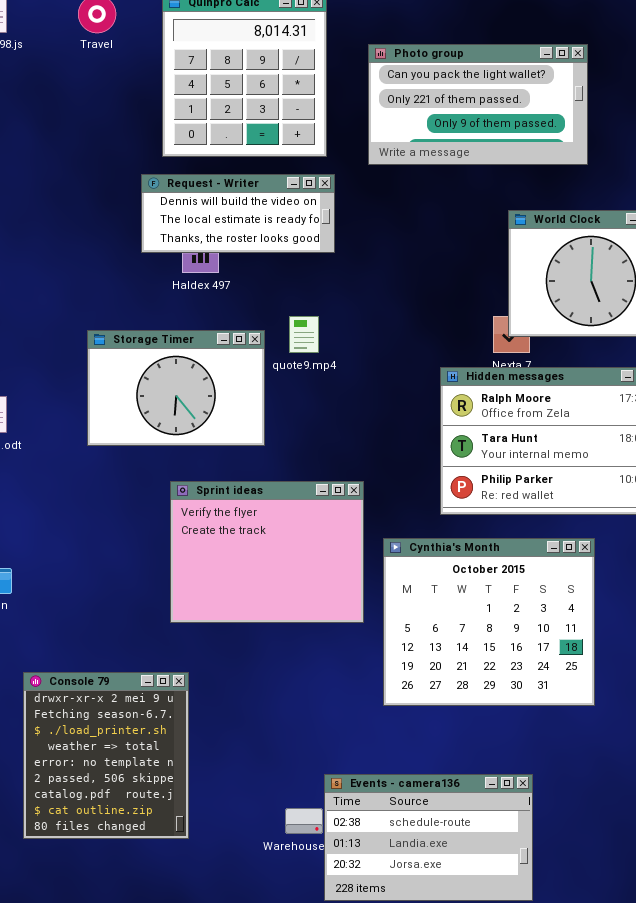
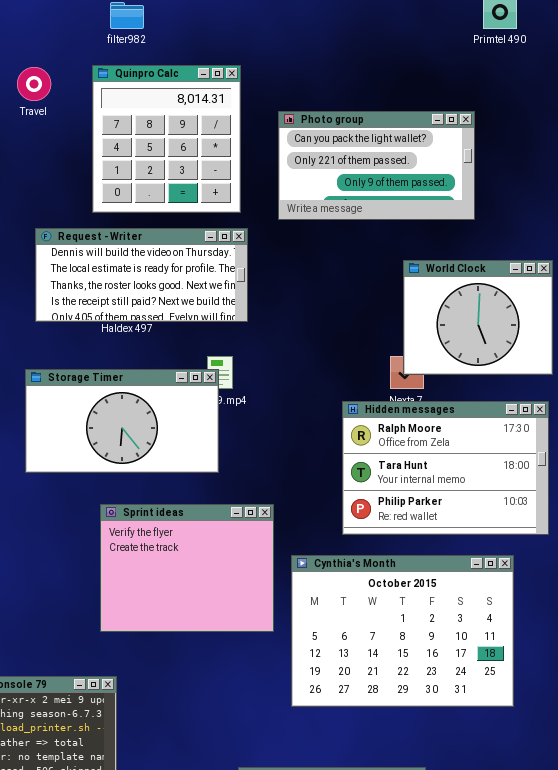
Request - Writer: [141,174,335,253] -> [35,228,248,322], resized
Storage Timer: [87,330,265,446] -> [25,369,219,473], resized
Cynthia's Month: [383,538,595,706] -> [291,555,514,707], resized

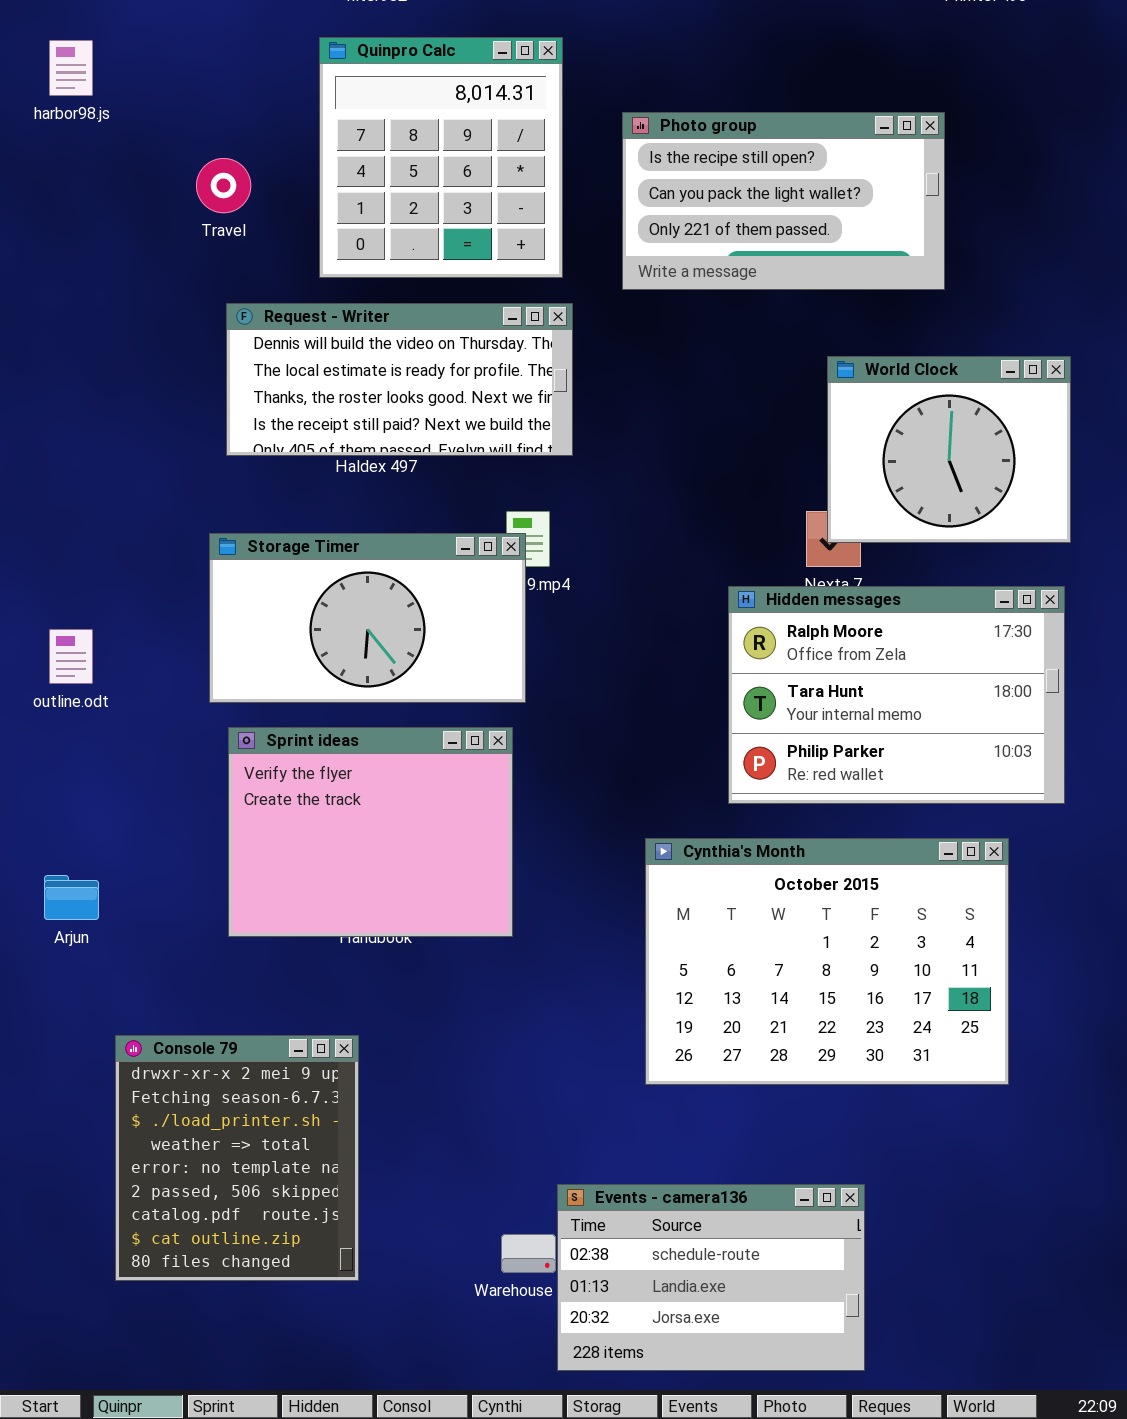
Travel: [17,67,51,101] -> [196,158,251,213], moved
Photo group: [278,111,475,220] -> [622,112,945,290], scrolled up 1 row
Sprint ideas: [100,504,274,632] -> [228,727,513,937], moved

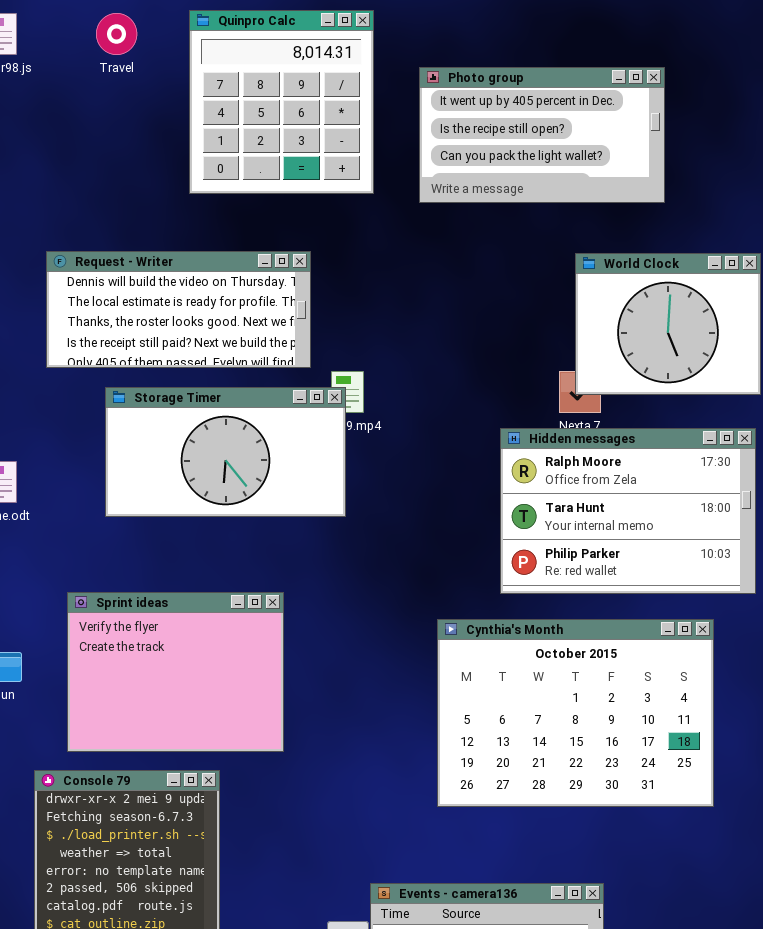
Photo group: [622,112,945,290] -> [419,67,665,203], scrolled up 1 row
Travel: [196,158,251,213] -> [96,13,137,55], moved
Request - Writer: [226,303,573,456] -> [46,251,311,368], moved
Sprint ideas: [228,727,513,937] -> [67,592,284,752], moved

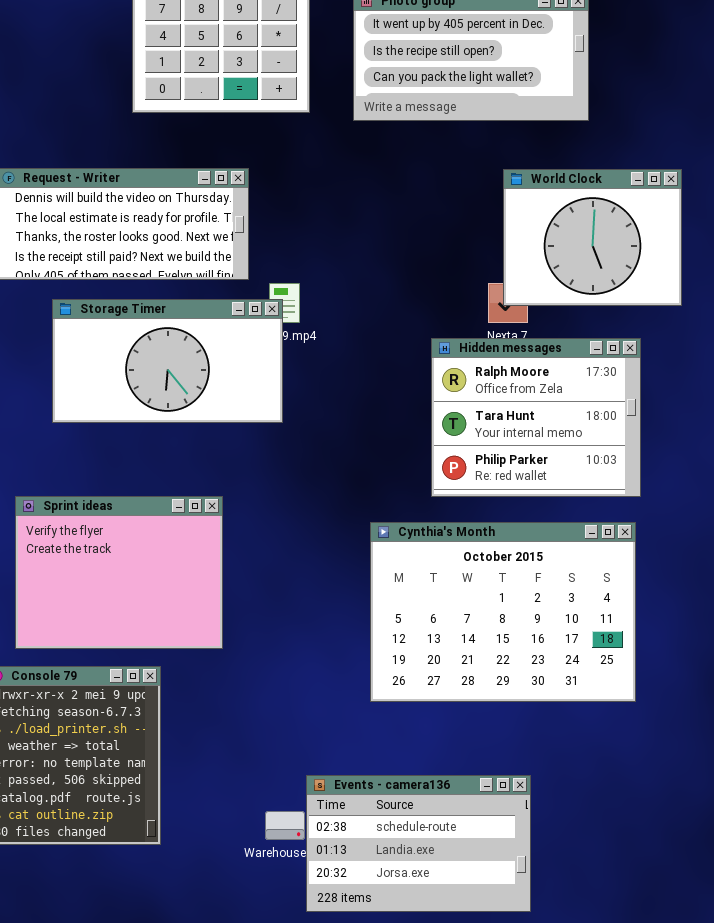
Hidden messages: [500,428,756,594] -> [431,338,641,497], resized

